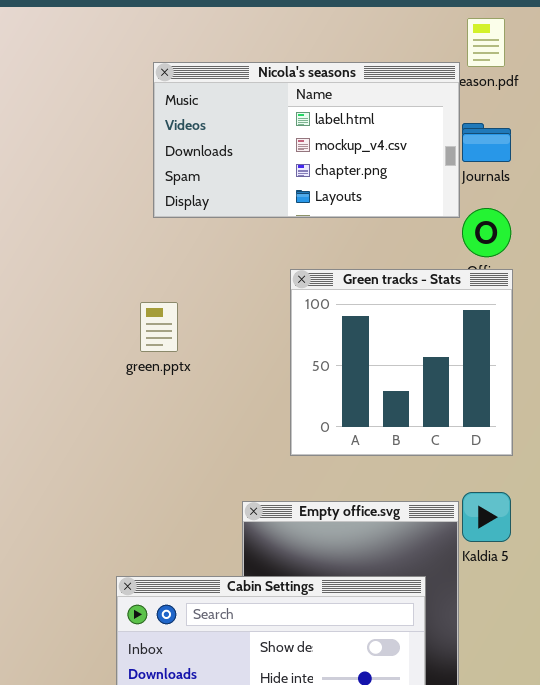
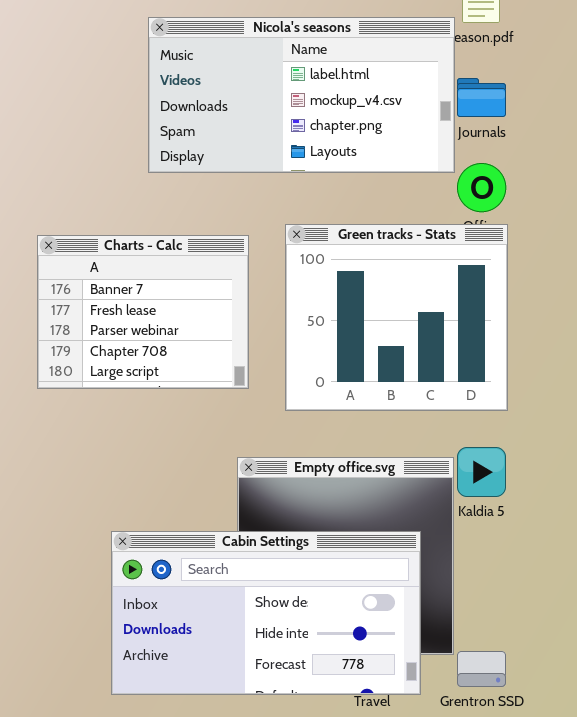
Charts - Calc: none -> [37,235,249,389], opened

